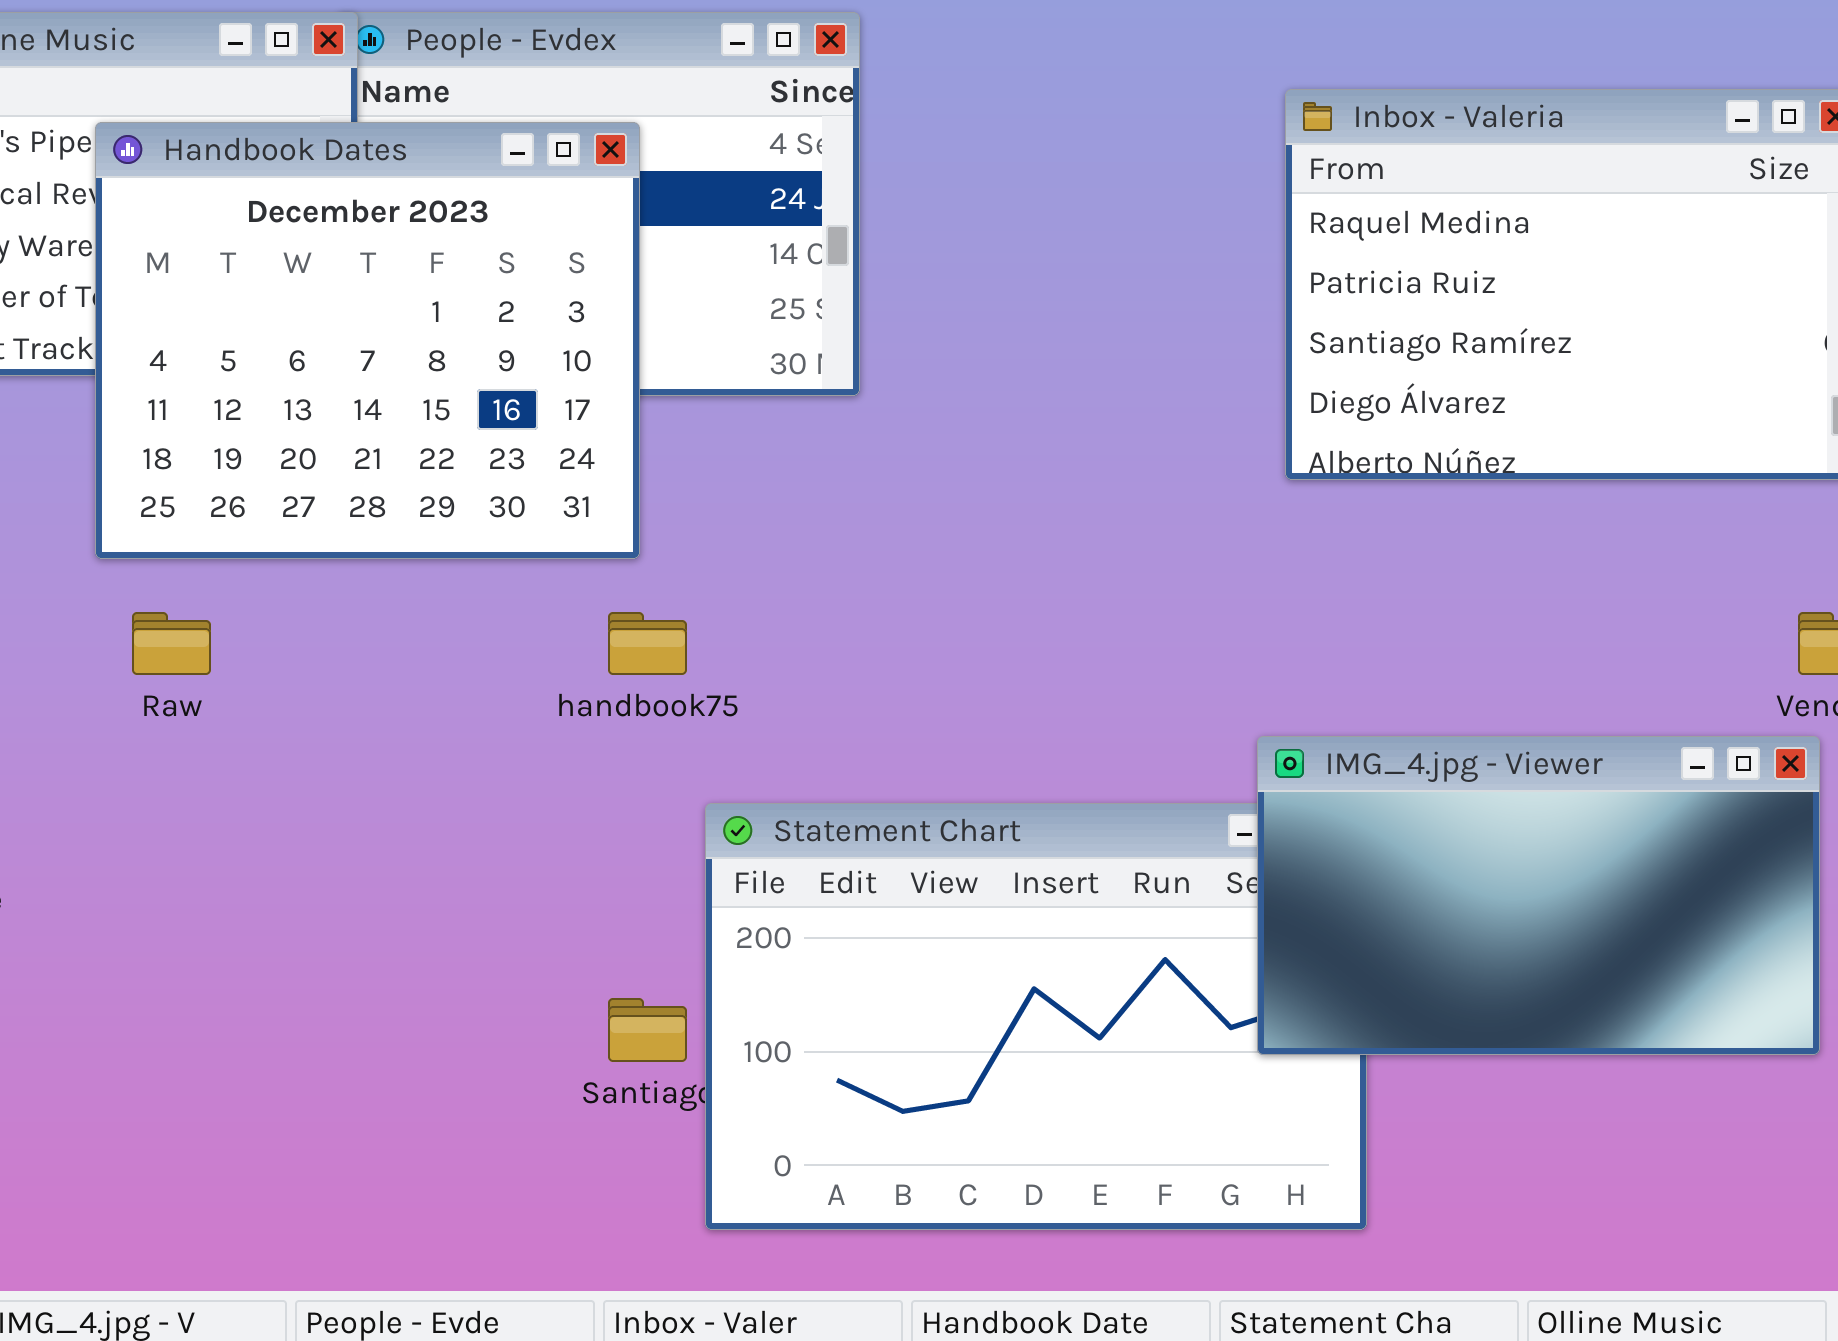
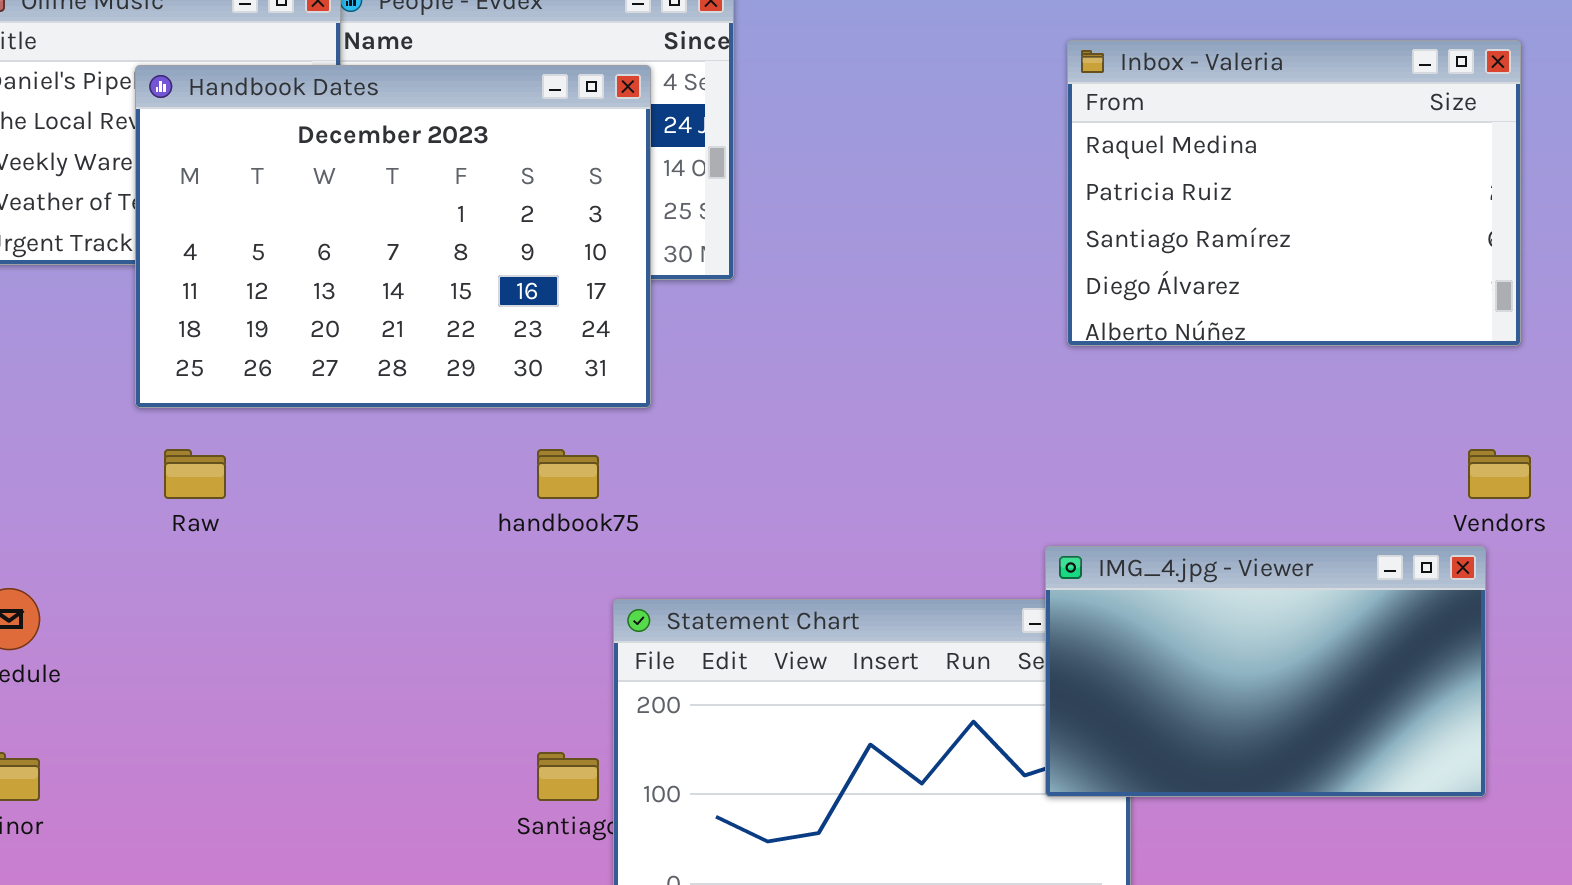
Handbook Dates: [95,122,640,559] -> [135,65,651,408], resized

